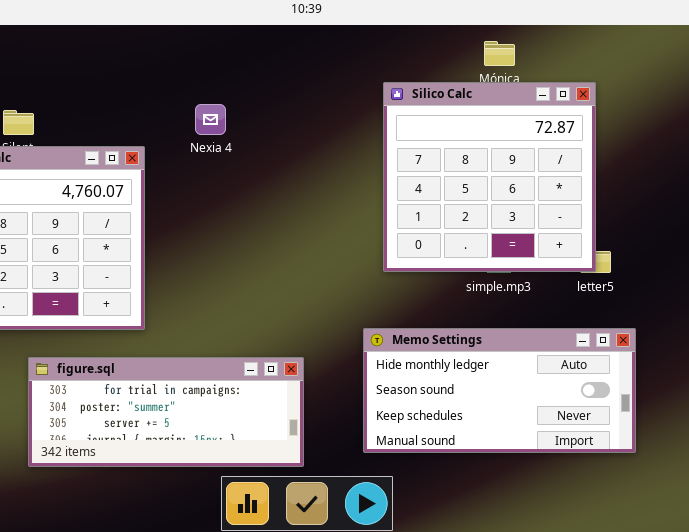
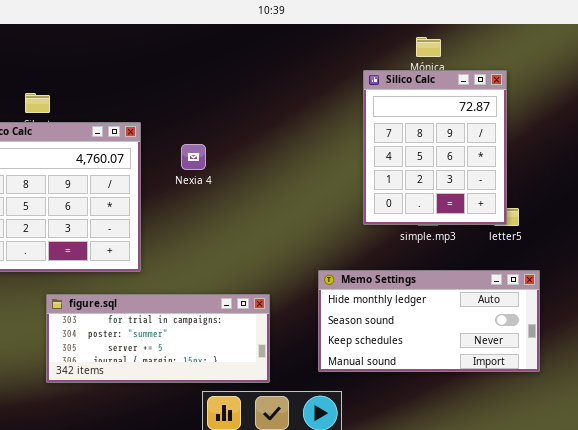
Silico Calc: [383,82,596,272] -> [363,70,507,225], resized
Nexia 4: [195,104,226,135] -> [181,144,206,170], moved

